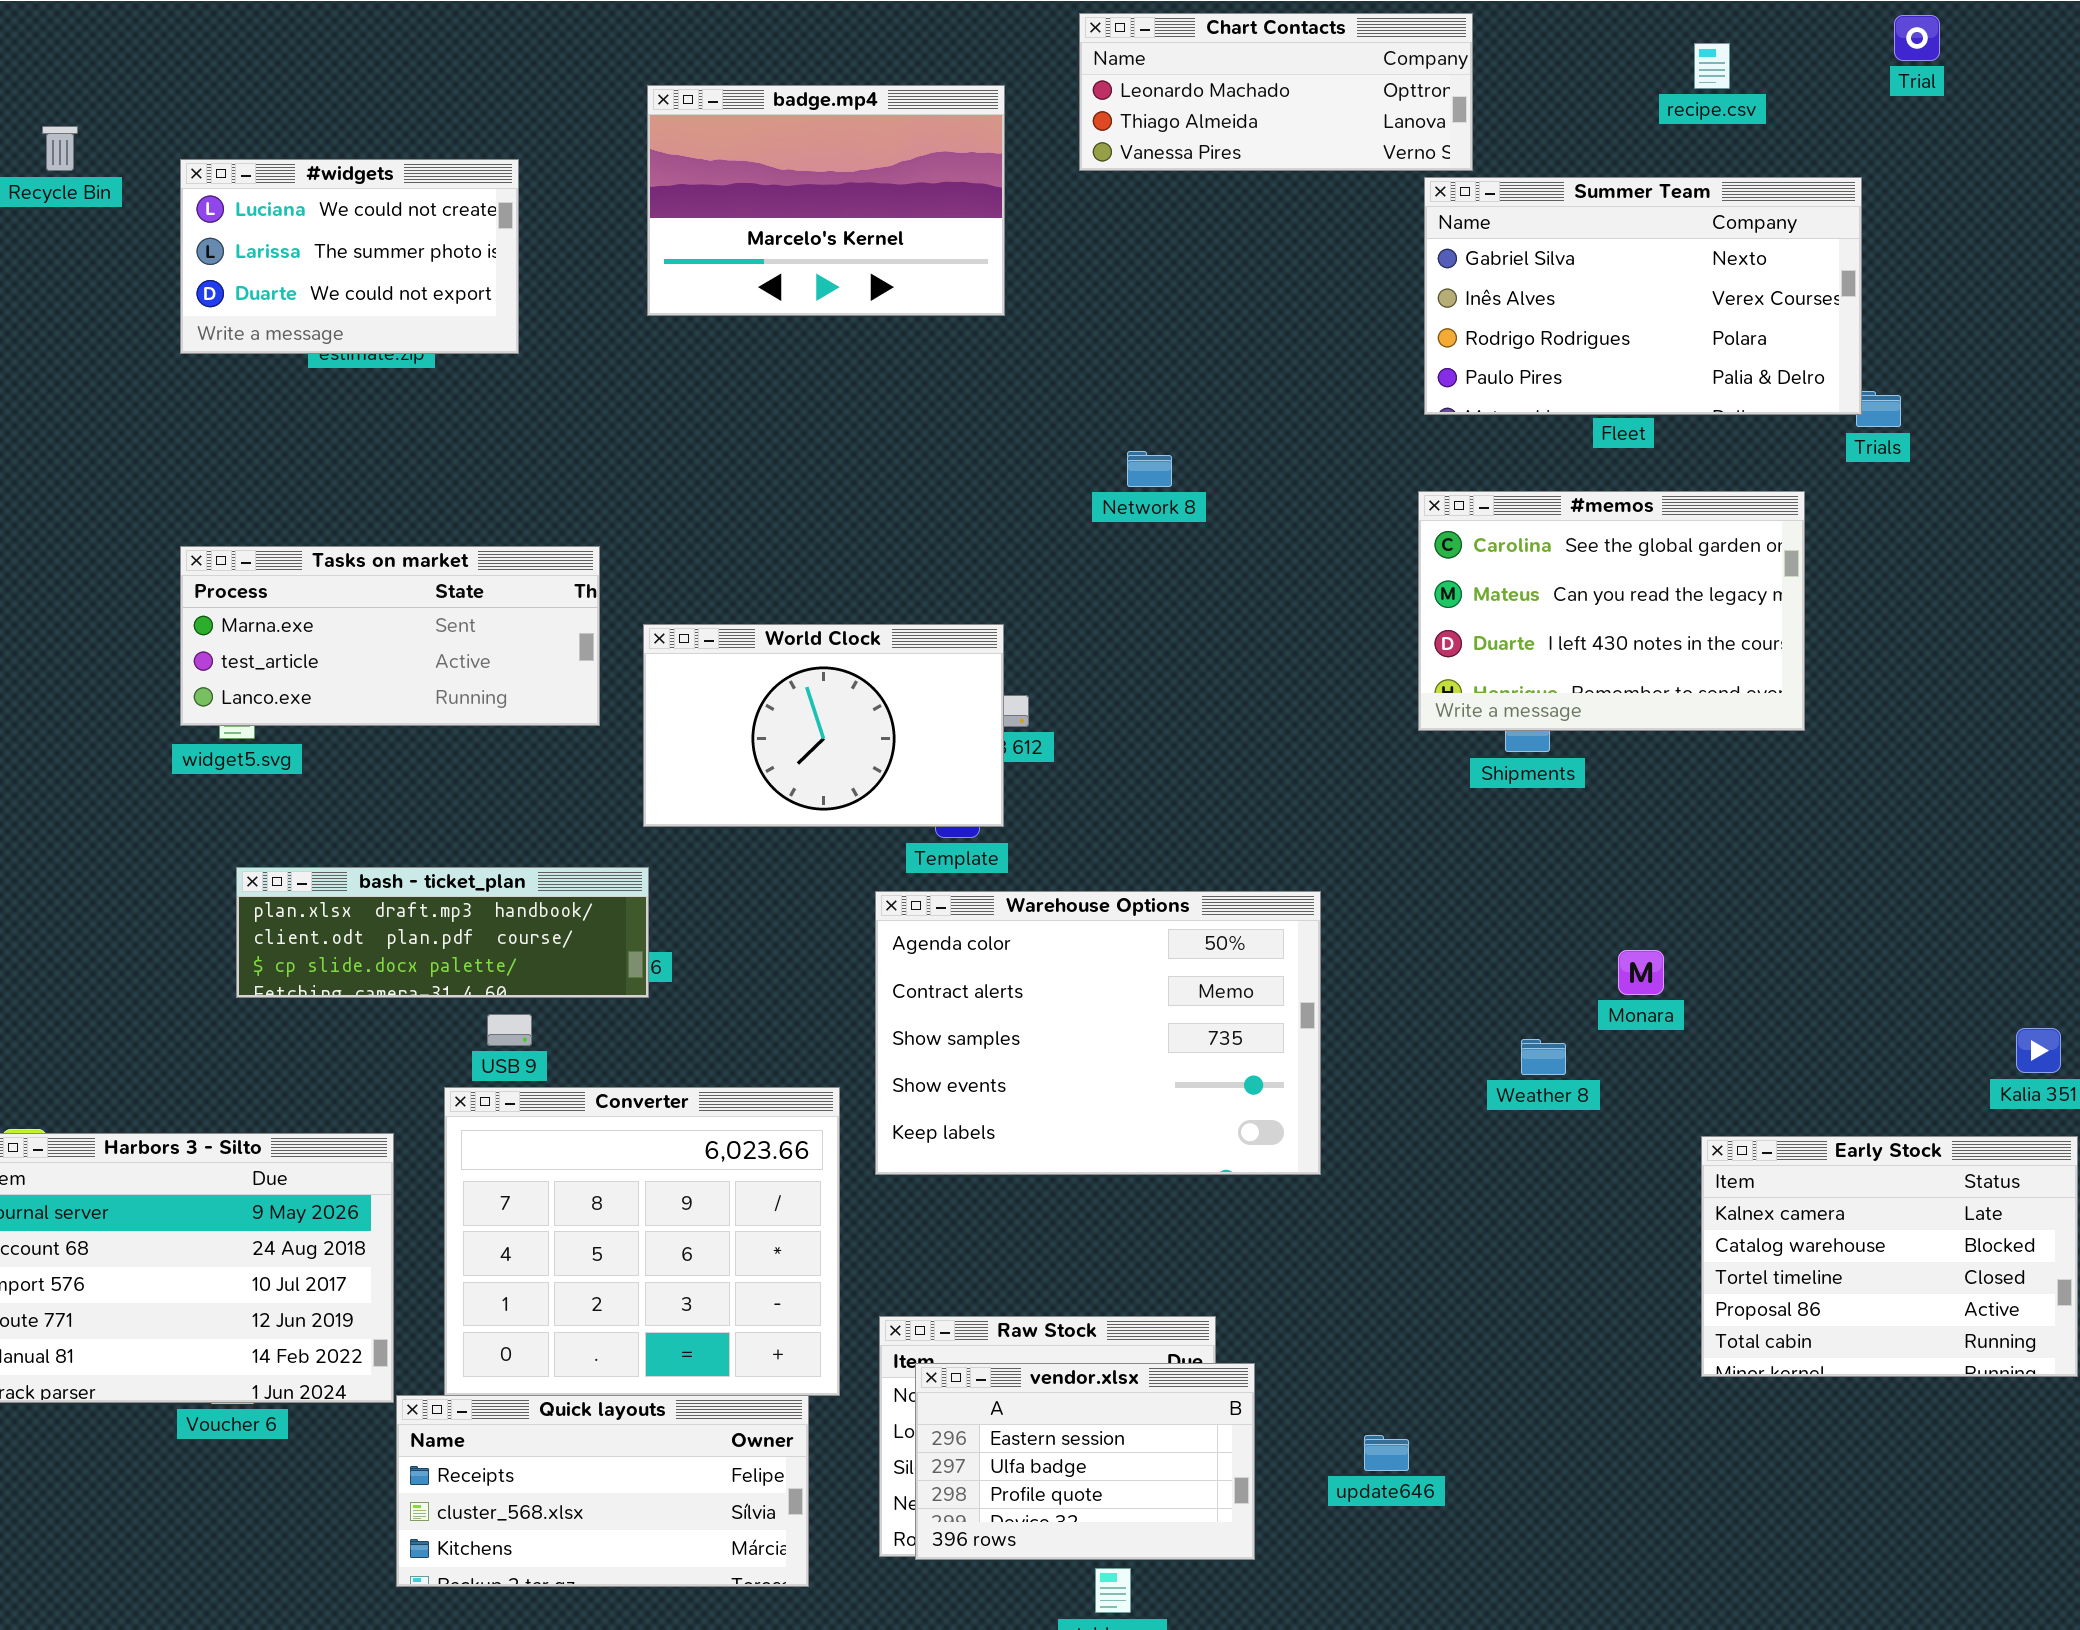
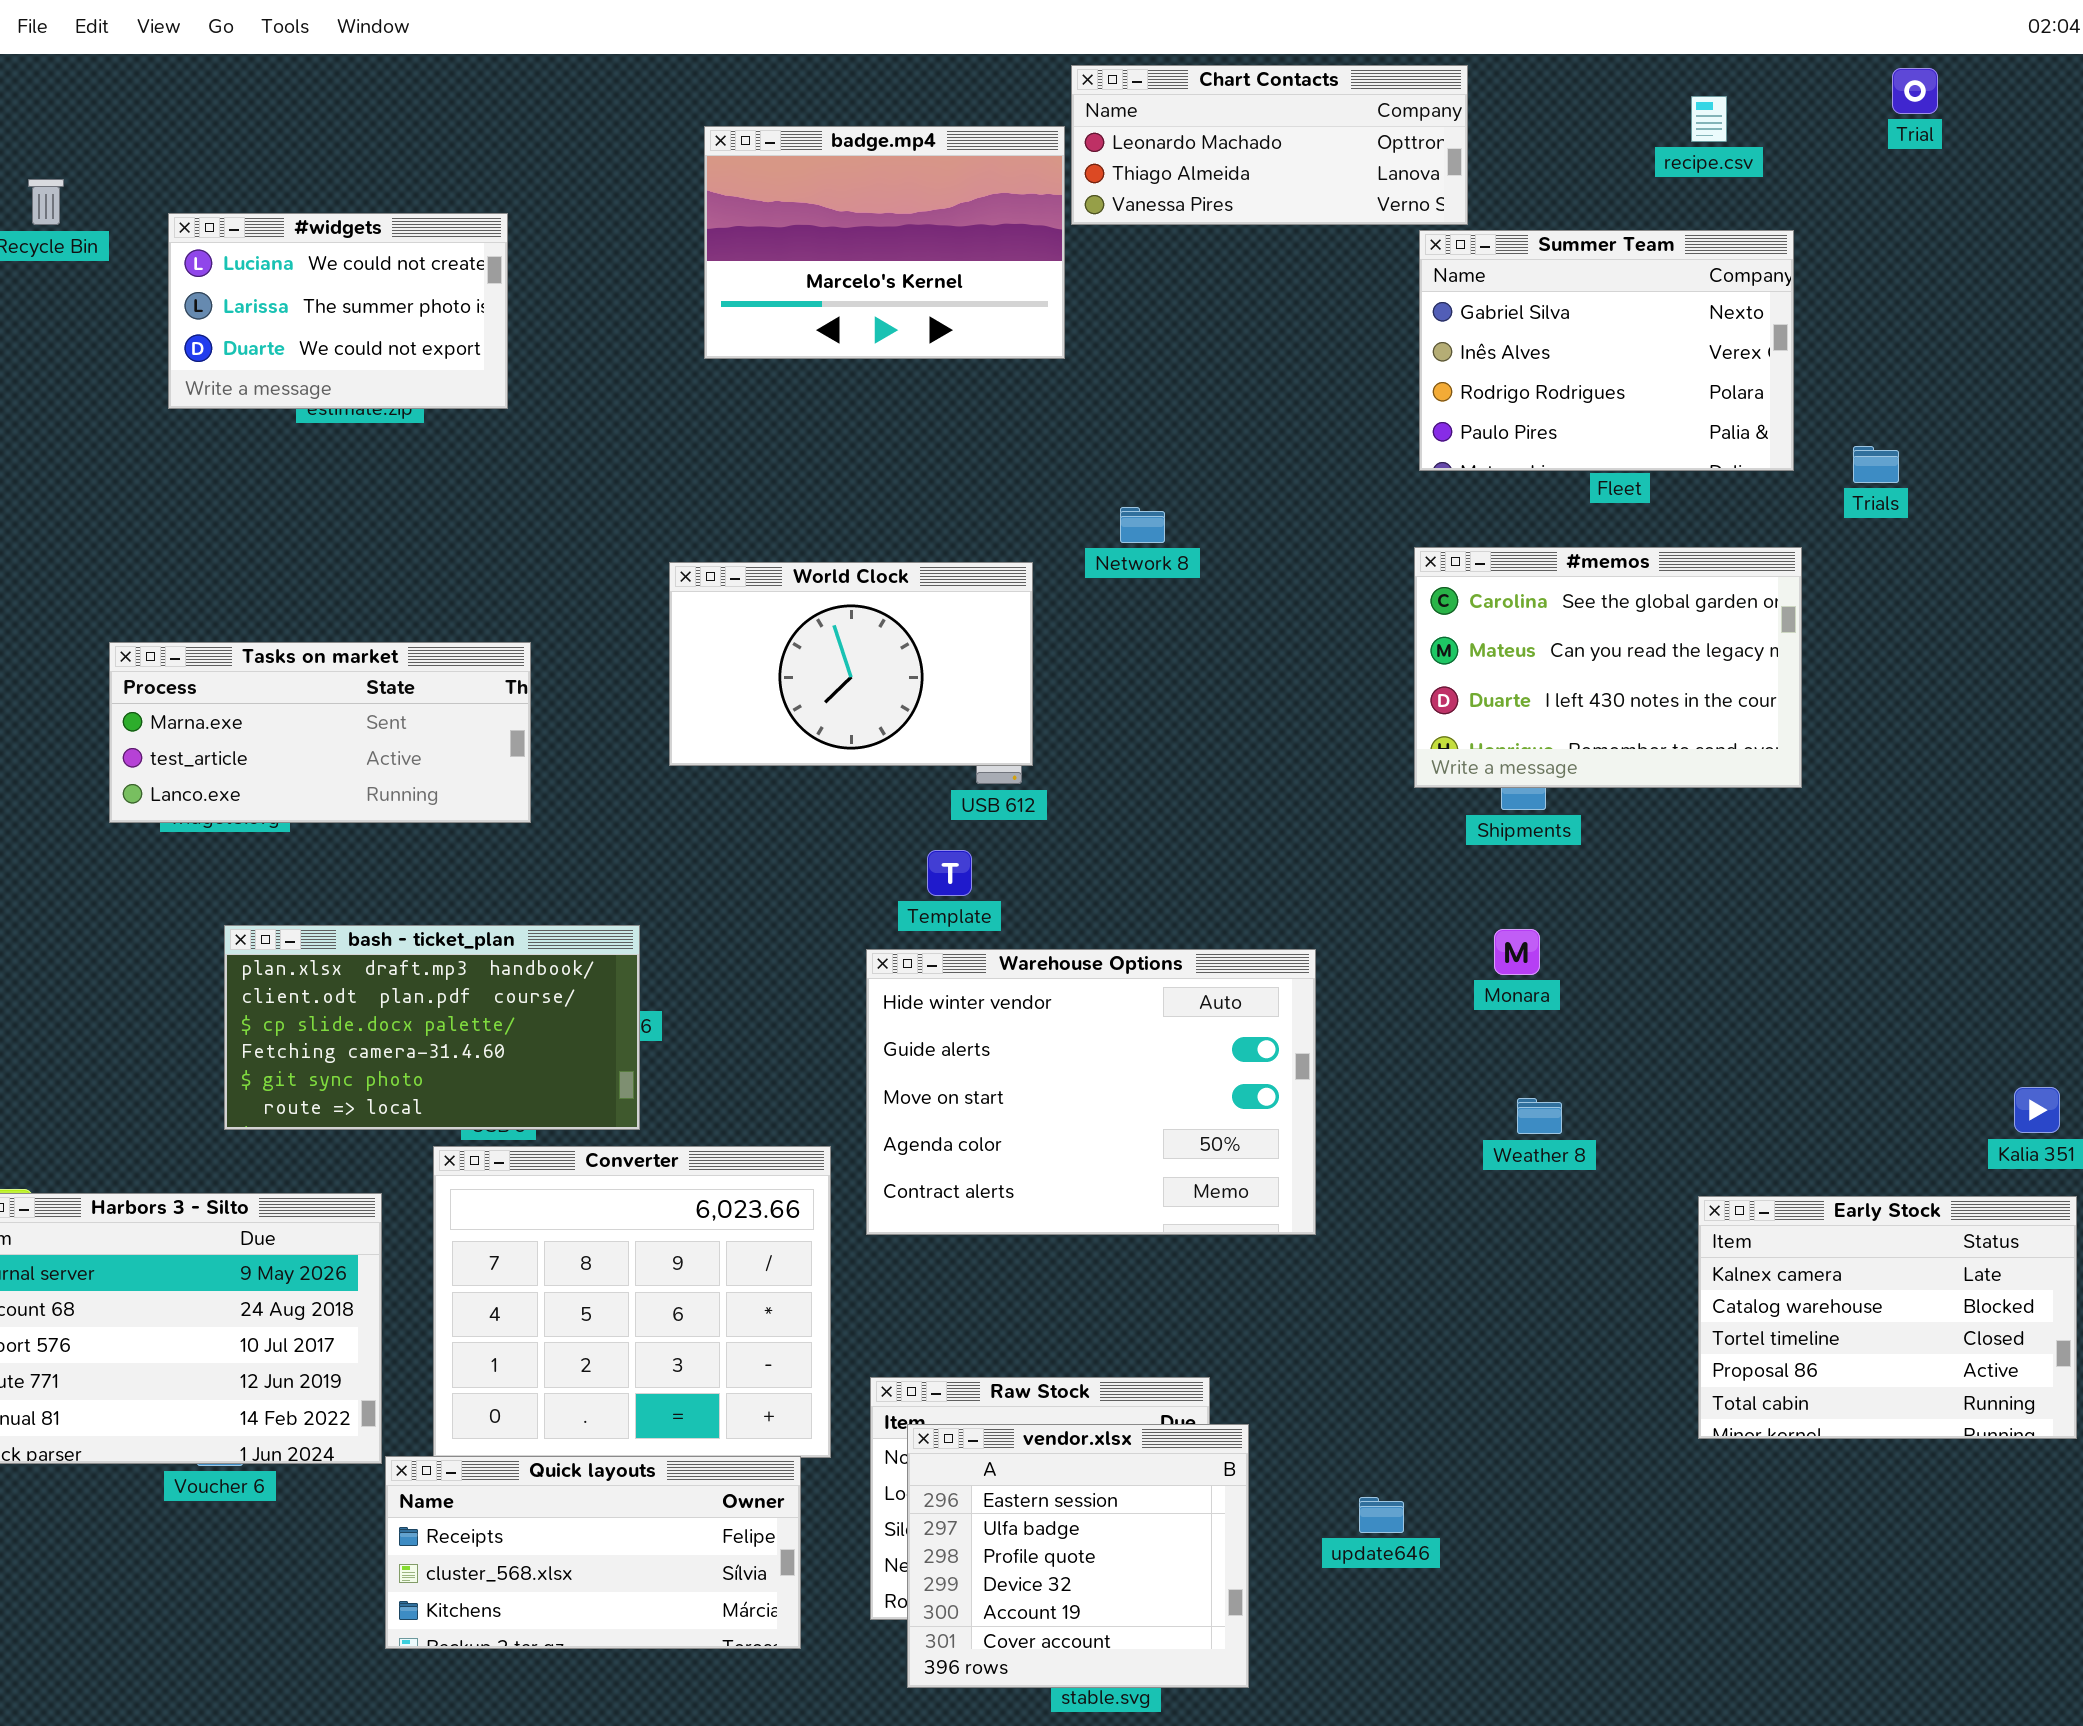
badge.mp4: [647,85,1005,316] -> [704,126,1065,359], moved
Summer Team: [1424,177,1862,415] -> [1419,230,1794,471], resized
Tasks on market: [180,546,600,726] -> [109,642,531,823], moved
World Clock: [643,624,1004,827] -> [669,562,1033,766], moved
bash - ticket_plan: [236,867,649,998] -> [224,925,640,1130], resized
Warehouse Options: [875,891,1321,1175] -> [866,949,1316,1235], scrolled up 3 rows
Monara: [1618,950,1664,995] -> [1494,929,1540,975], moved
vendor.xlsx: [915,1363,1255,1560] -> [907,1424,1249,1688], resized

